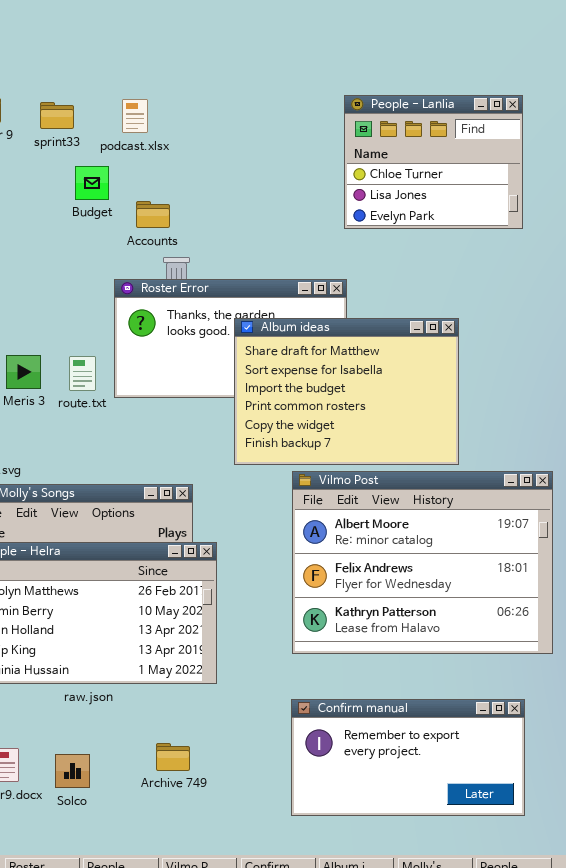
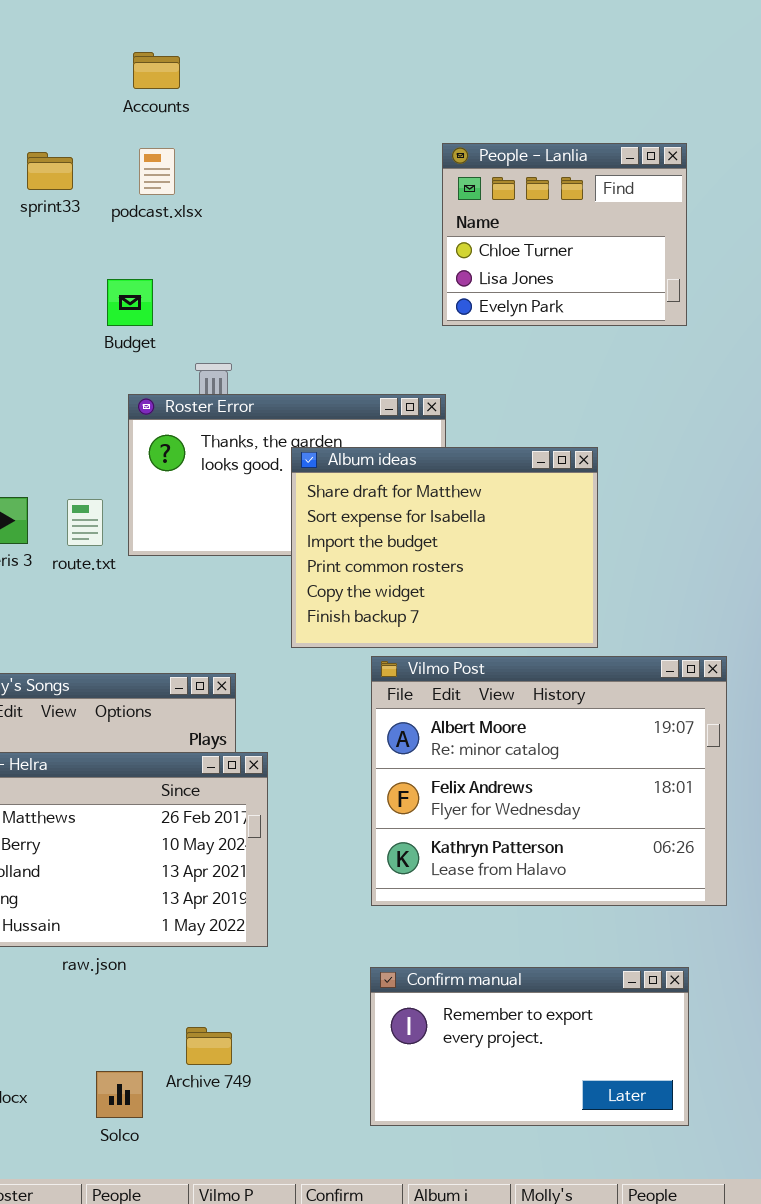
Budget: [75,166,109,200] -> [107,279,153,326], moved
Accounts: [136,201,170,228] -> [133,52,180,89], moved
Solco: [55,754,90,788] -> [96,1071,143,1118], moved

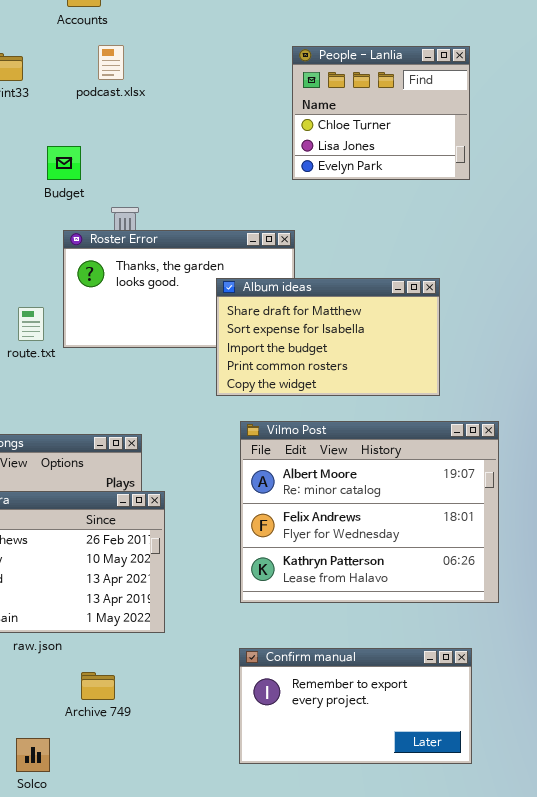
podcast.xlsx: [139,148,175,195] -> [98,45,124,80], moved
Album ideas: [291,447,598,648] -> [216,278,440,396], moved, resized
Archive 749: [186,1027,232,1065] -> [81,672,115,700], moved
Solco: [96,1071,143,1118] -> [16,738,50,772], moved

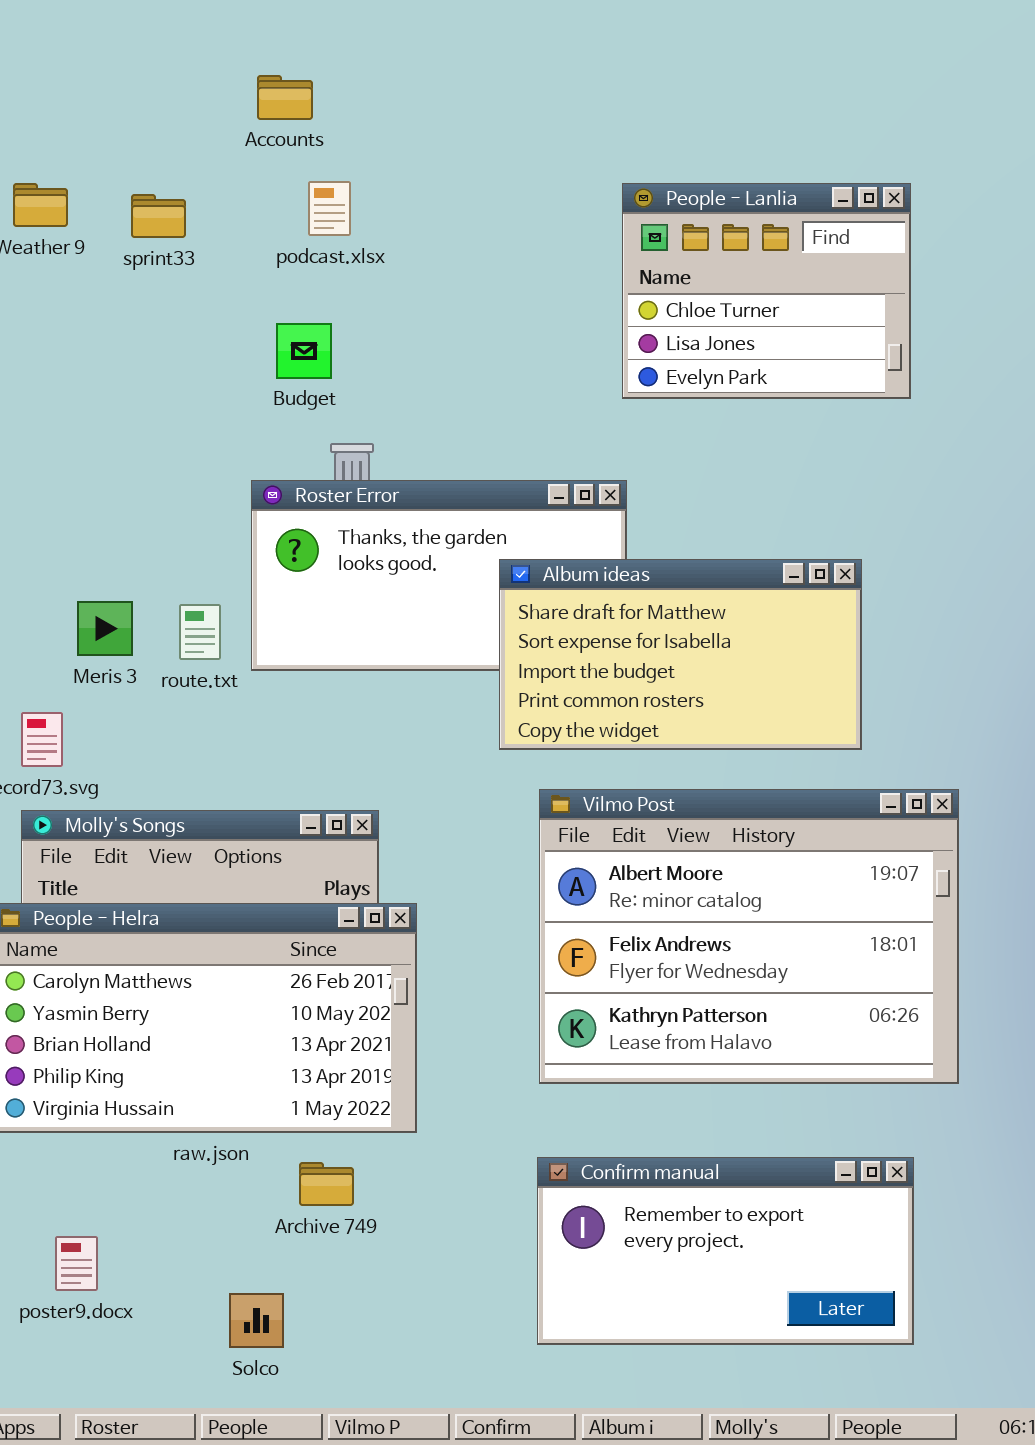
Budget: [47,146,81,180] -> [276,323,332,379], moved
Archive 749: [81,672,115,700] -> [299,1162,354,1206], moved
Solco: [16,738,50,772] -> [229,1293,284,1348], moved

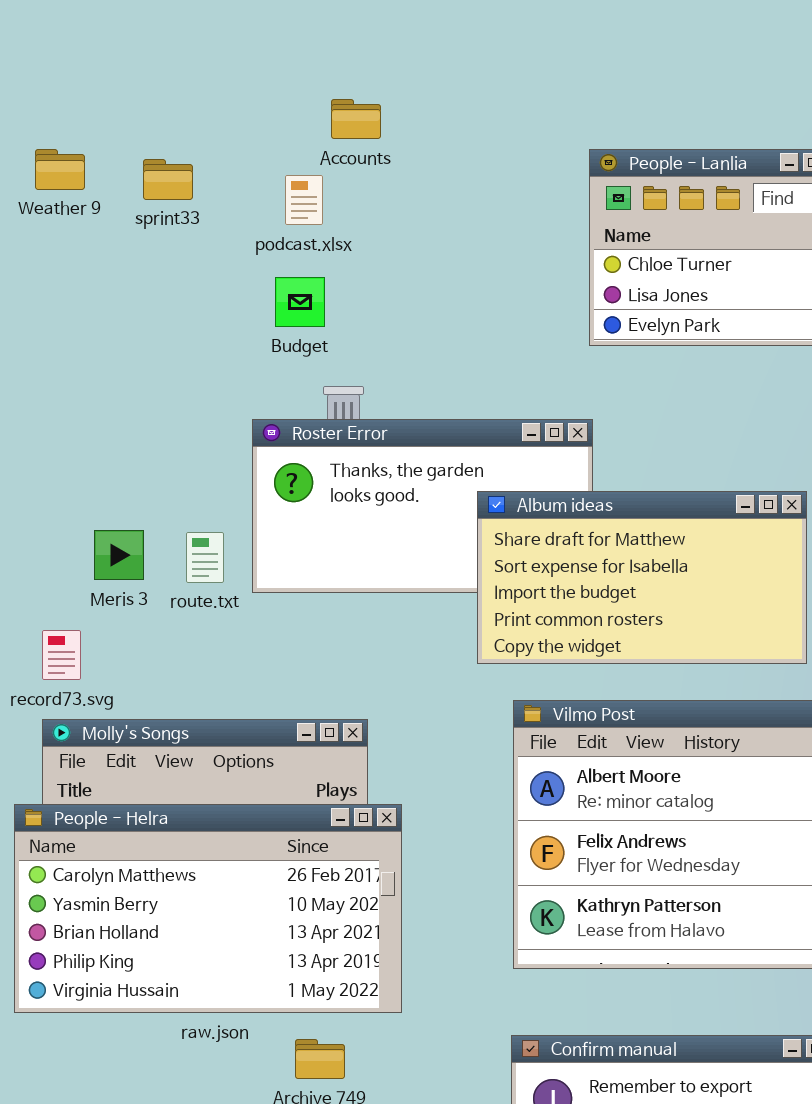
Accounts: [257,75,313,120] -> [331,99,381,139], moved
podcast.xlsx: [308,181,351,236] -> [285,175,323,225], moved

